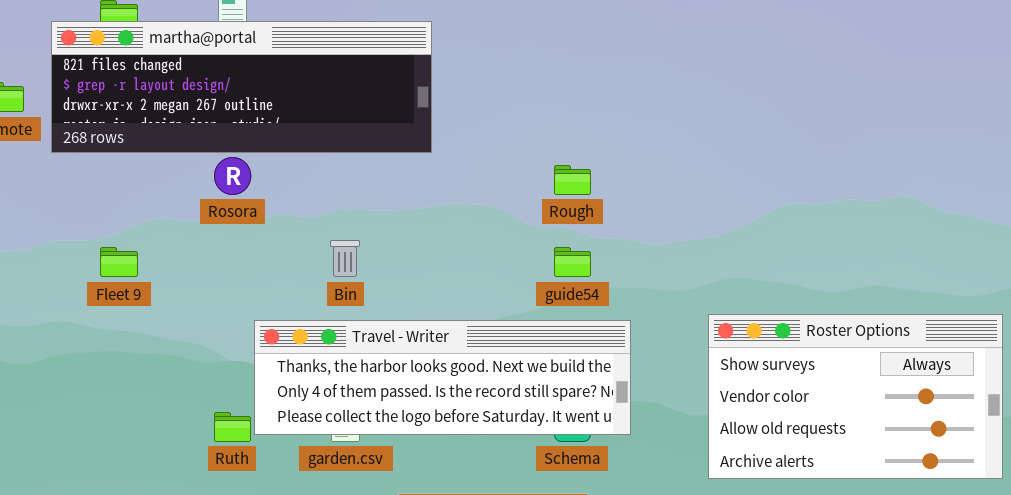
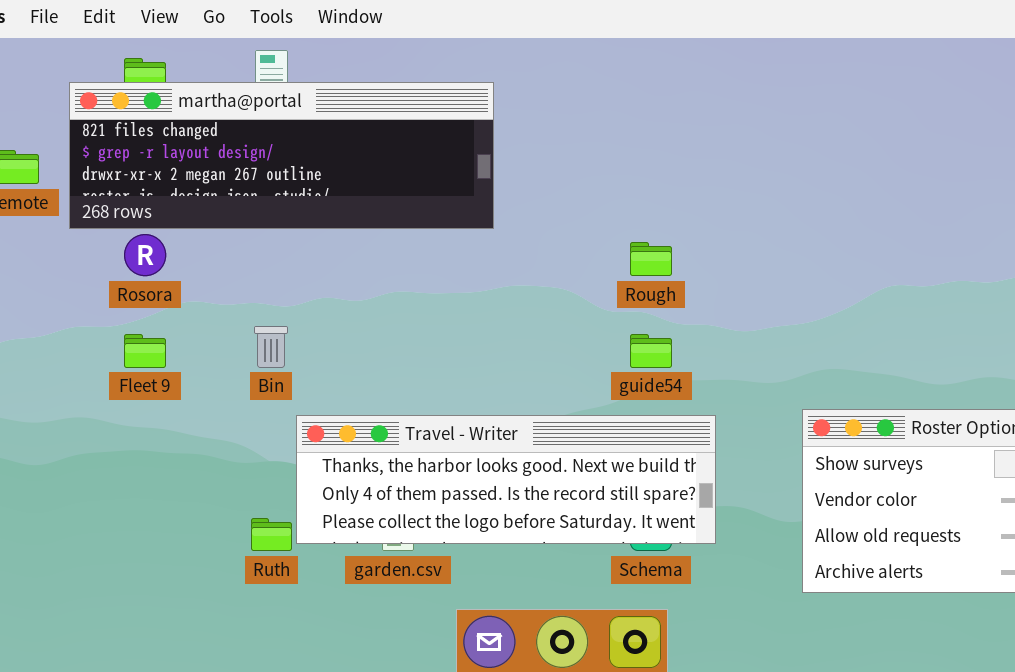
Rosora: [214,157,251,195] -> [124,234,166,276], moved
Bin: [330,240,360,277] -> [254,326,288,368], moved

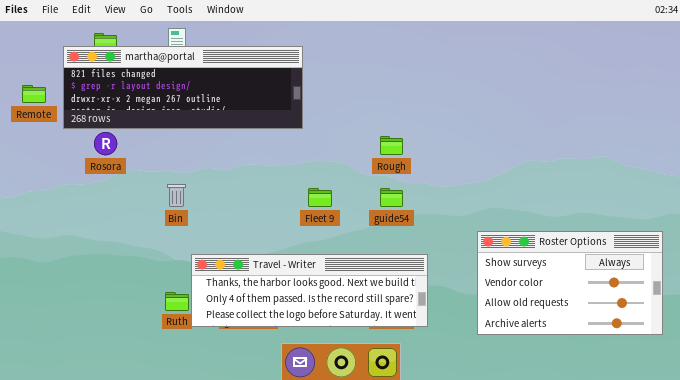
Fleet 9: [124,334,166,368] -> [308,188,332,207], moved
Travel - Writer: [296,415,716,544] -> [191,254,428,327], moved

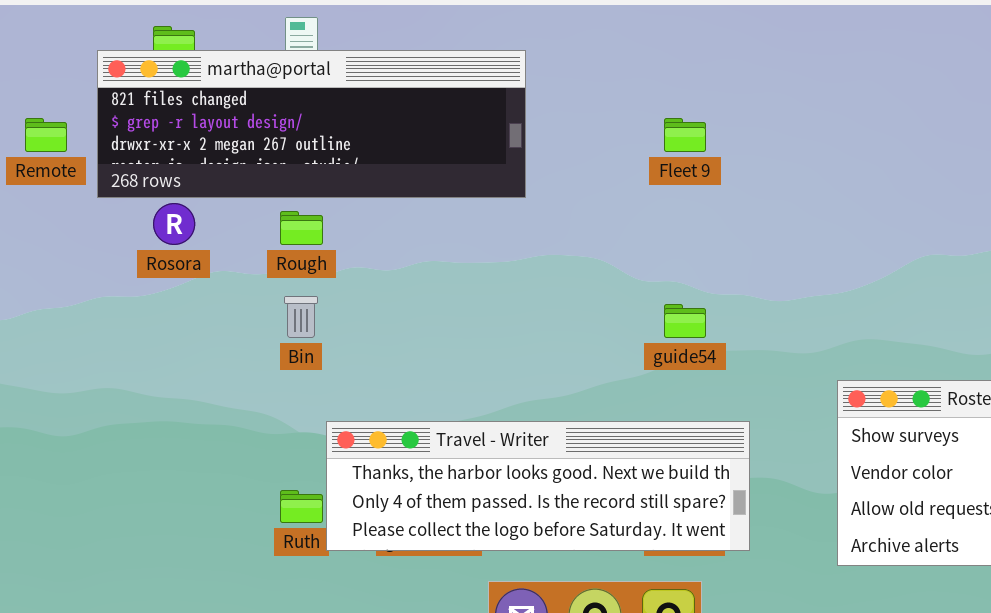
Rough: [380,136,403,155] -> [280,211,323,245], moved
Fleet 9: [308,188,332,207] -> [664,118,706,152], moved

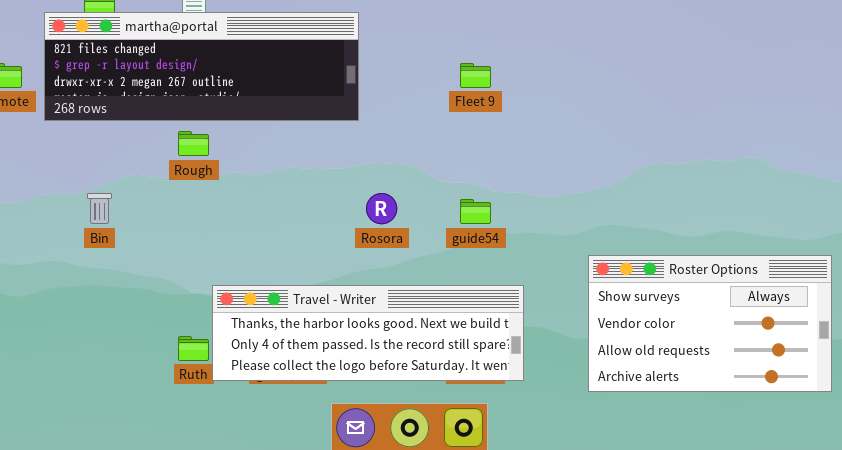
Rosora: [153,203,195,245] -> [366,193,397,224], moved
Bin: [284,296,318,338] -> [87,193,112,224], moved

